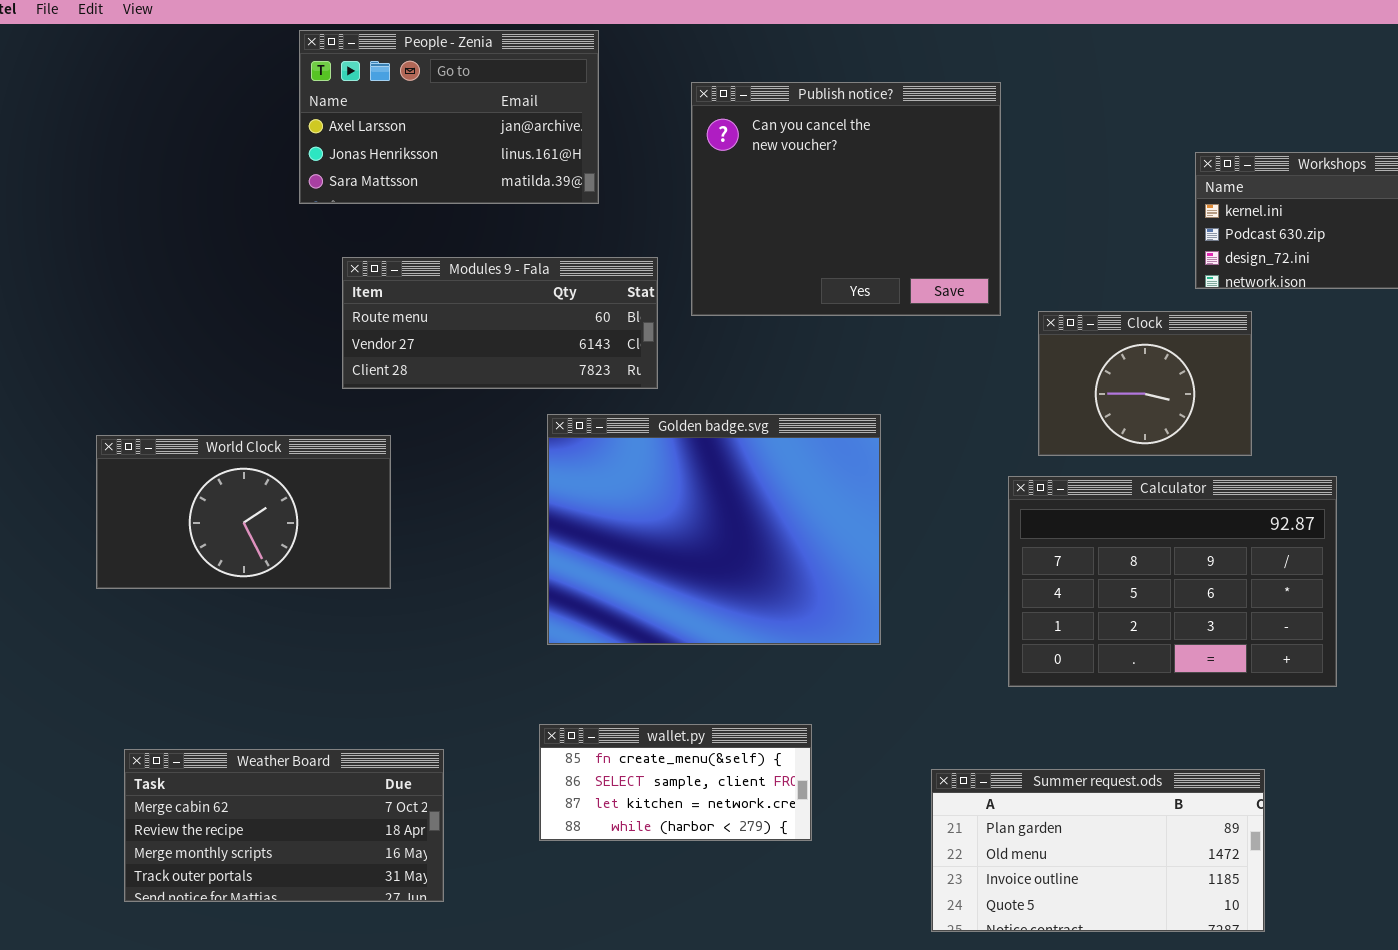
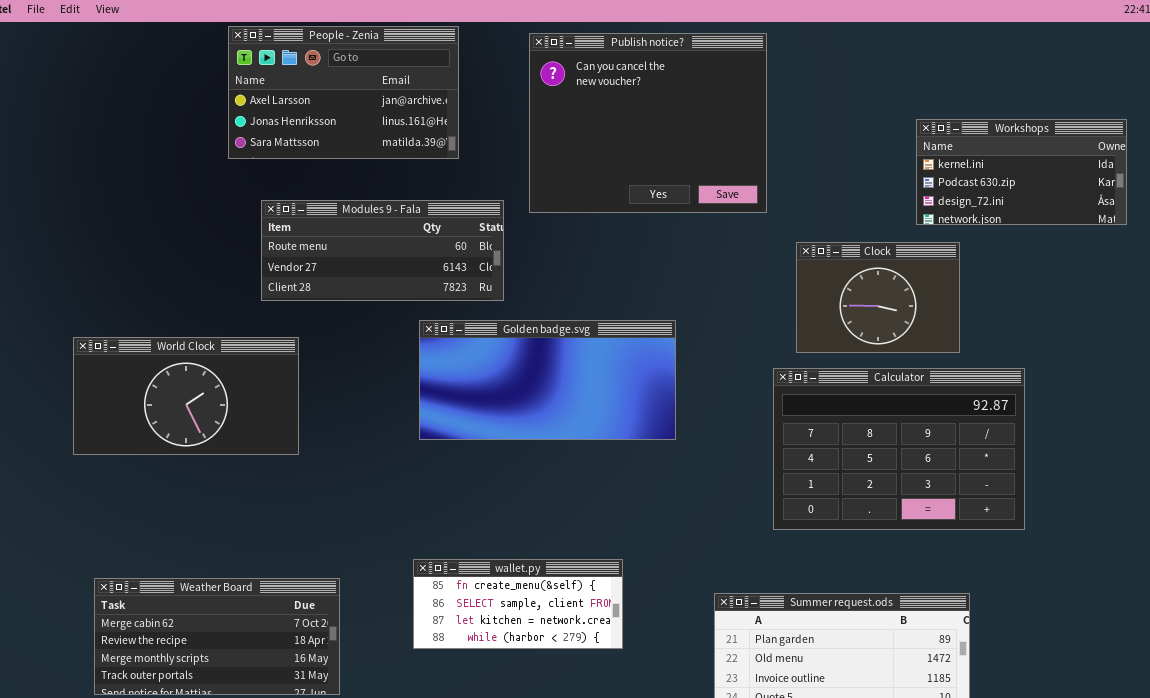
Publish notice?: [691,82,1001,316] -> [529,33,767,213], moved
Golden badge.svg: [547,414,881,645] -> [419,320,676,440], resized

